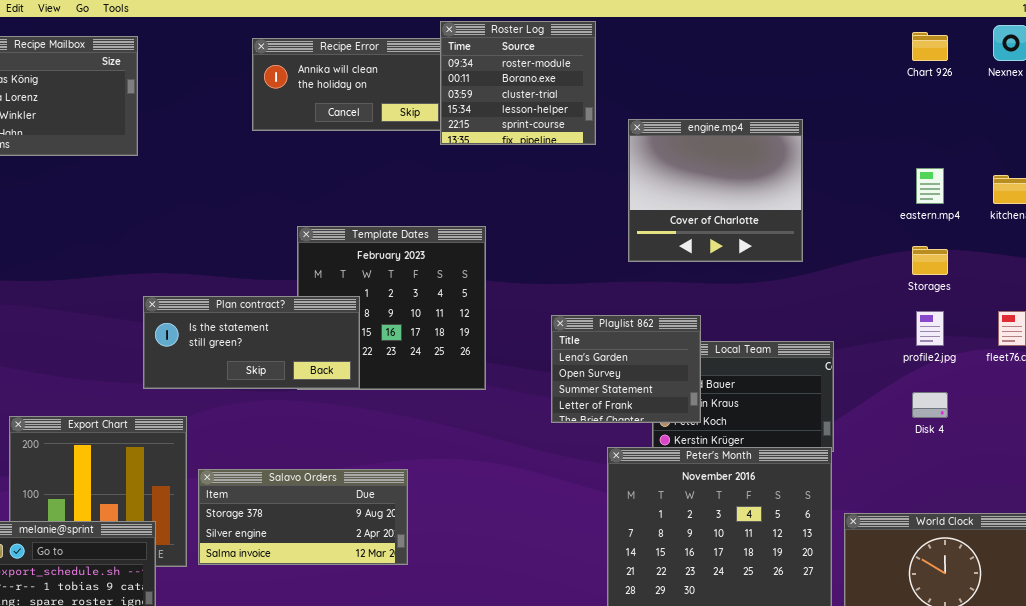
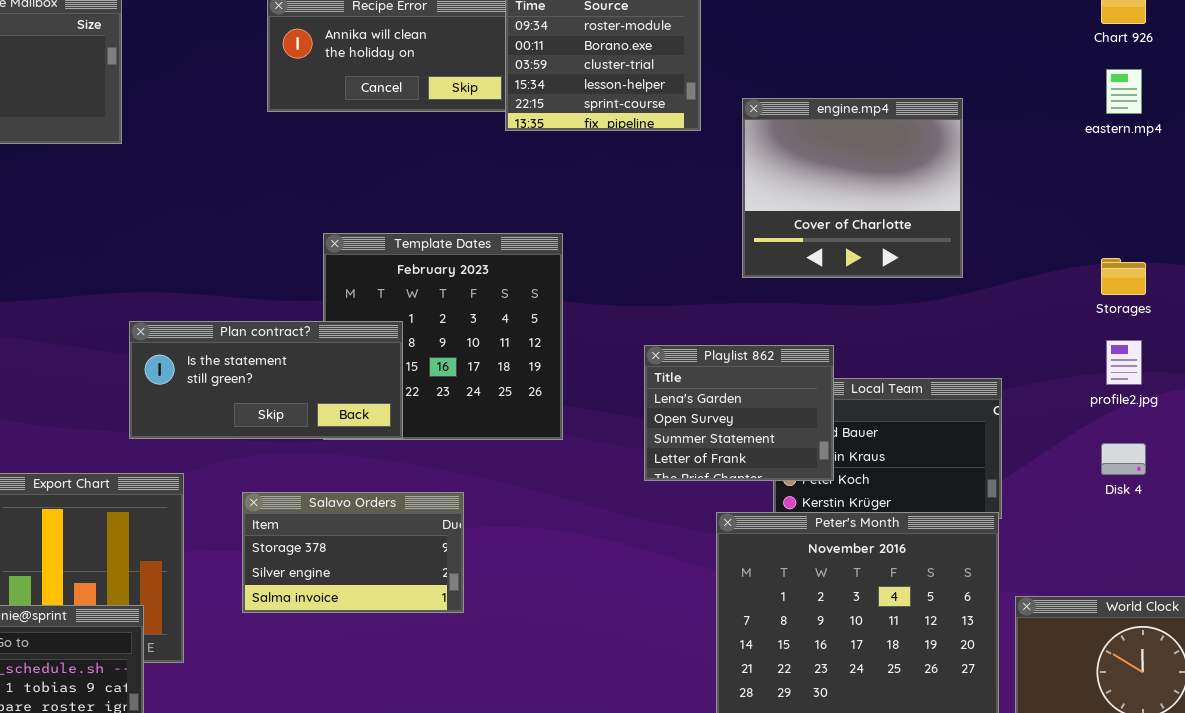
eastern.mp4: [916,168,944,204] -> [1106,69,1142,114], moved
Salavo Orders: [198,469,408,565] -> [242,492,464,613], moved, resized

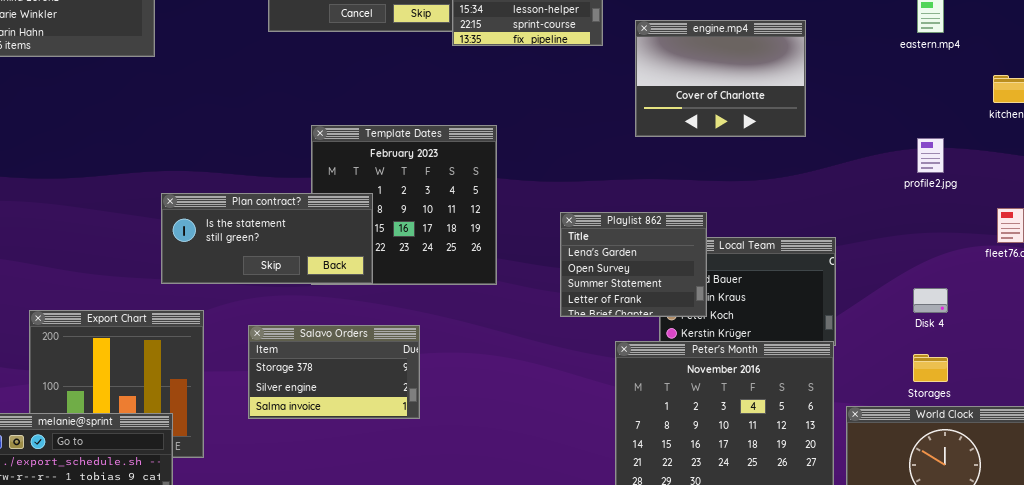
engine.mp4: [742,98,963,278] -> [635,20,806,137], resized
Storages: [1101,258,1146,295] -> [913,354,948,382], moved
profile2.jpg: [1106,340,1142,385] -> [917,138,944,173], moved

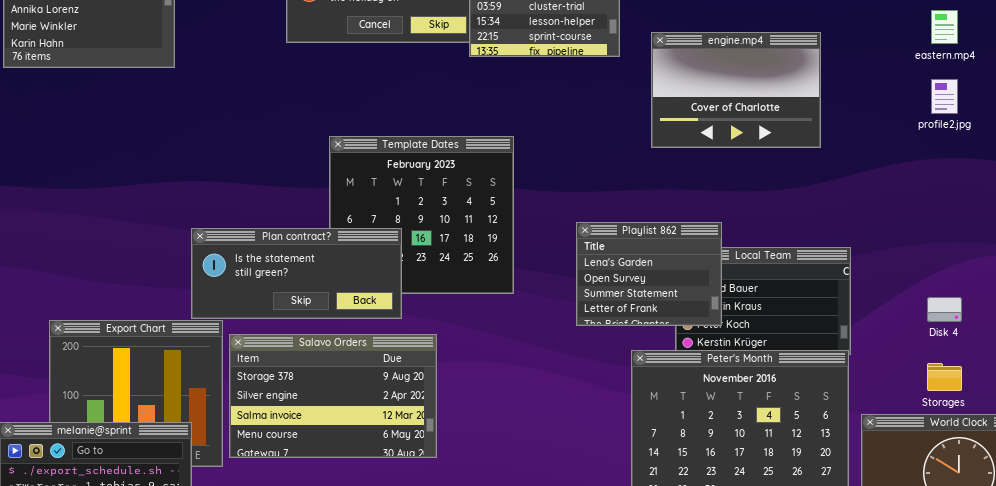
profile2.jpg: [917,138,944,173] -> [931,79,958,114], moved
Plan contract?: [161,193,373,284] -> [191,228,402,319], moved
Salavo Orders: [248,325,420,419] -> [229,334,437,458], resized

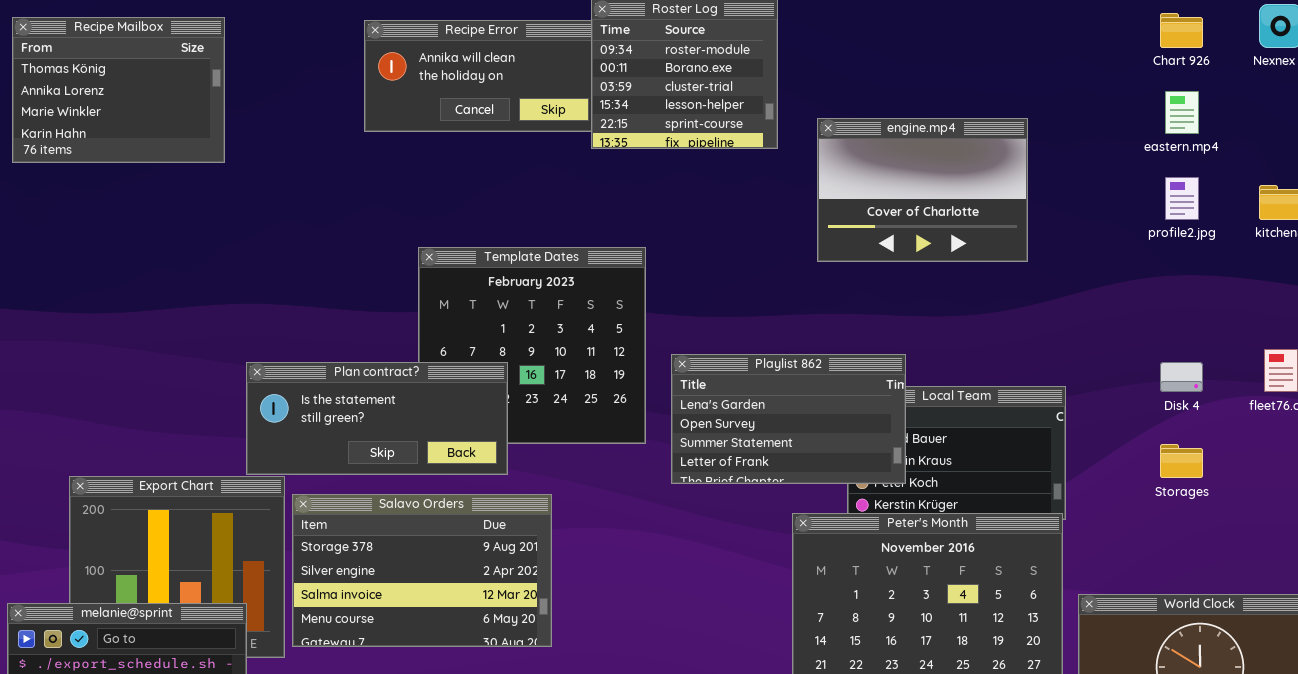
Playlist 862: [576,222,722,326] -> [671,354,906,484], resized
Disk 4: [927,297,962,322] -> [1160,362,1203,392], moved
Storages: [927,363,962,391] -> [1160,444,1203,478], moved

